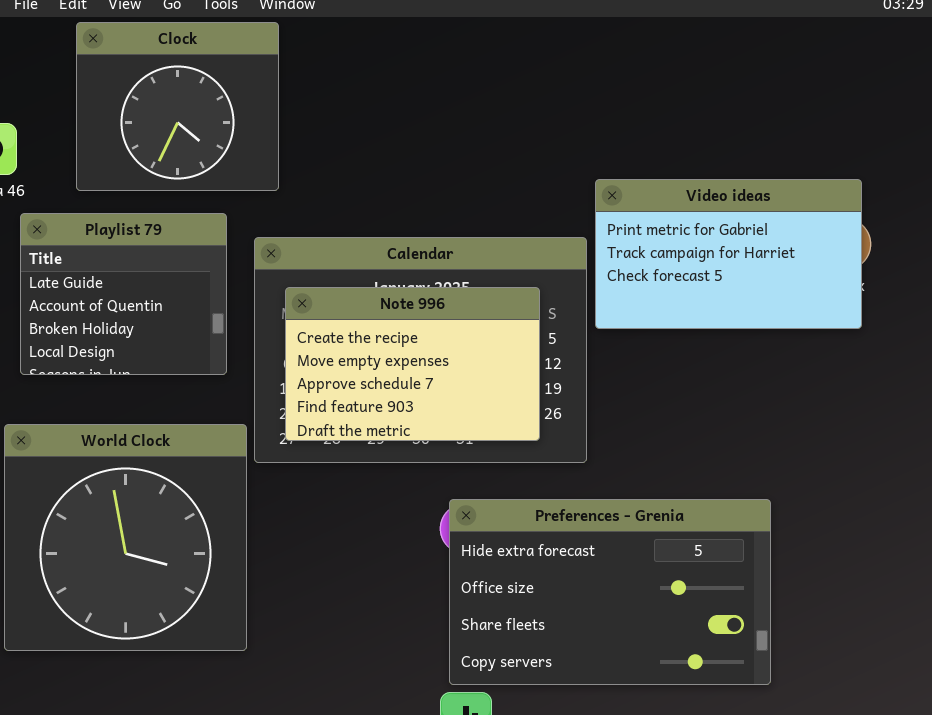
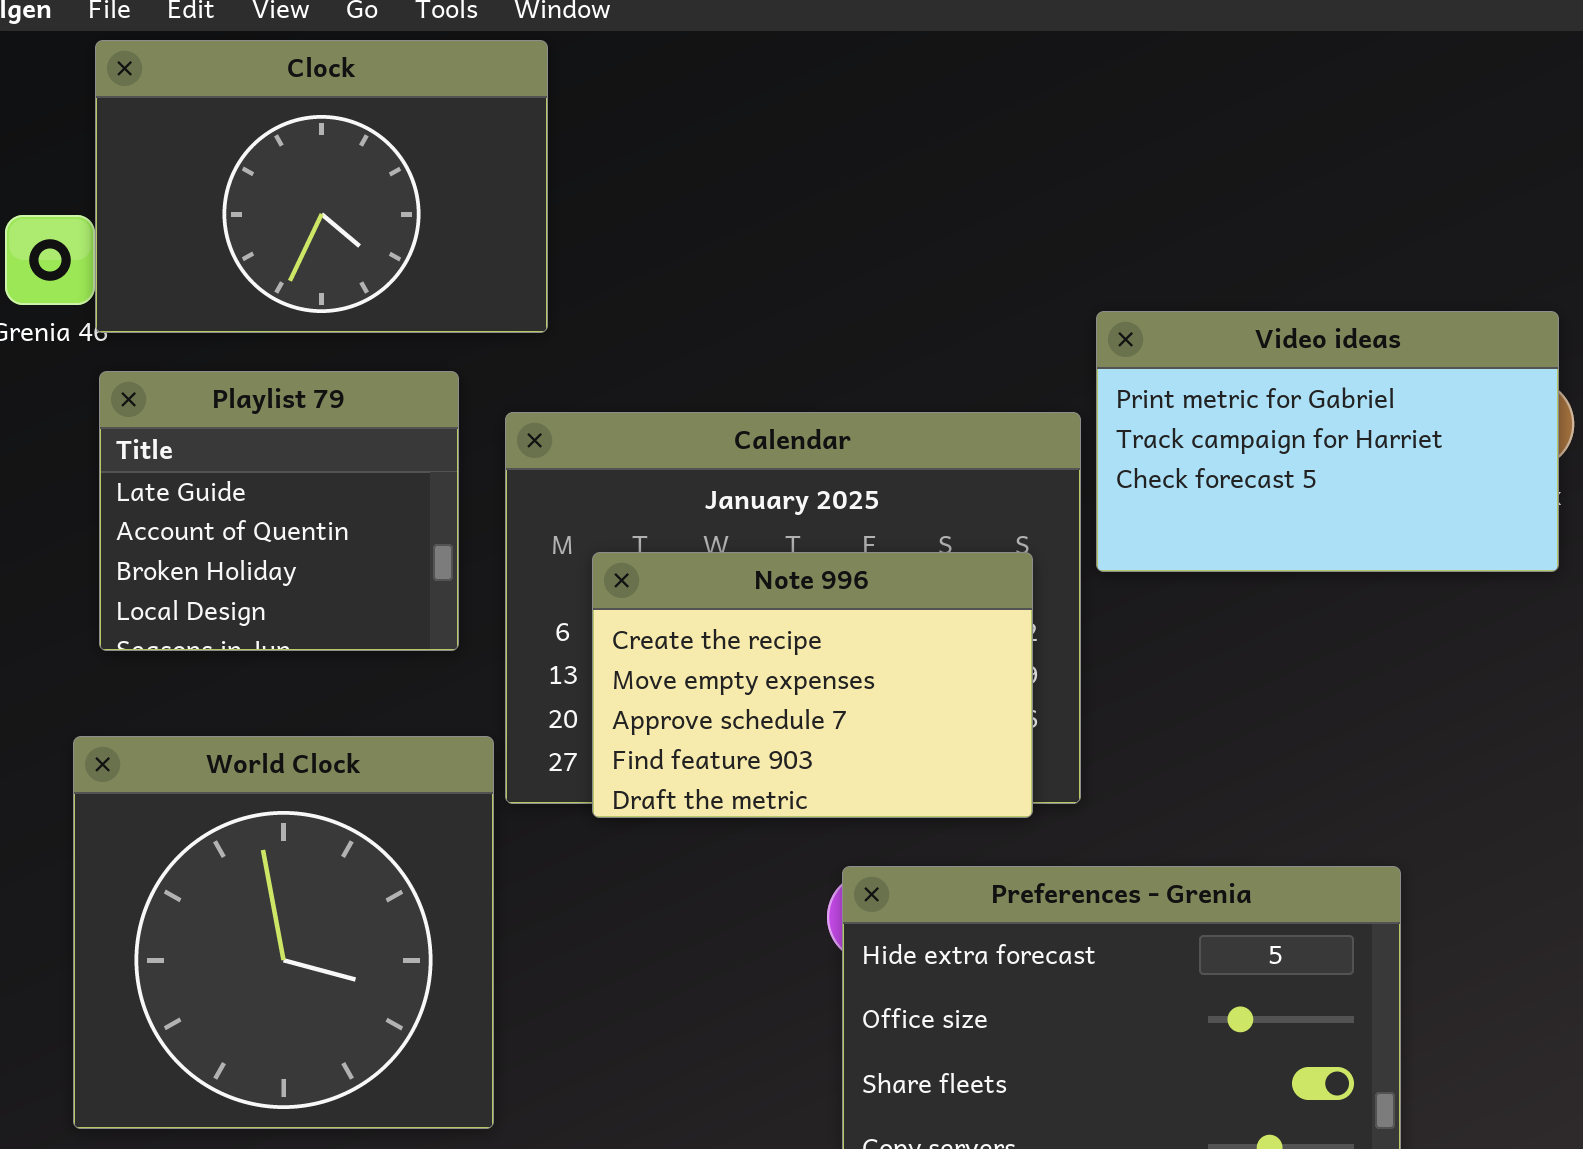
Clock: [76,22,279,191] -> [95,40,548,333], resized
Note 996: [285,287,540,441] -> [592,552,1033,818], moved

